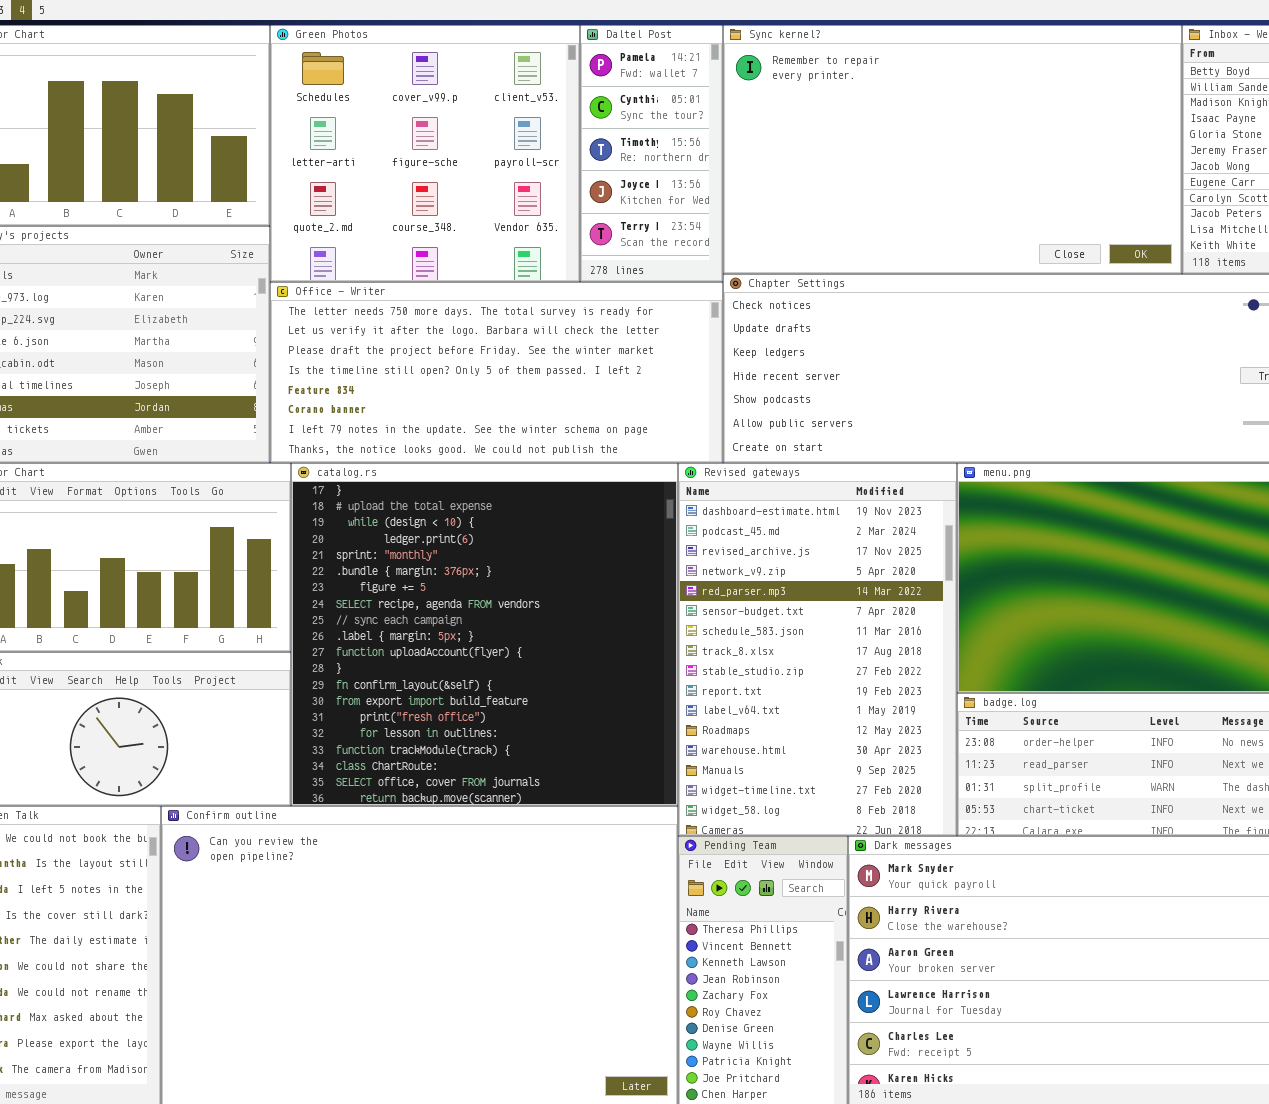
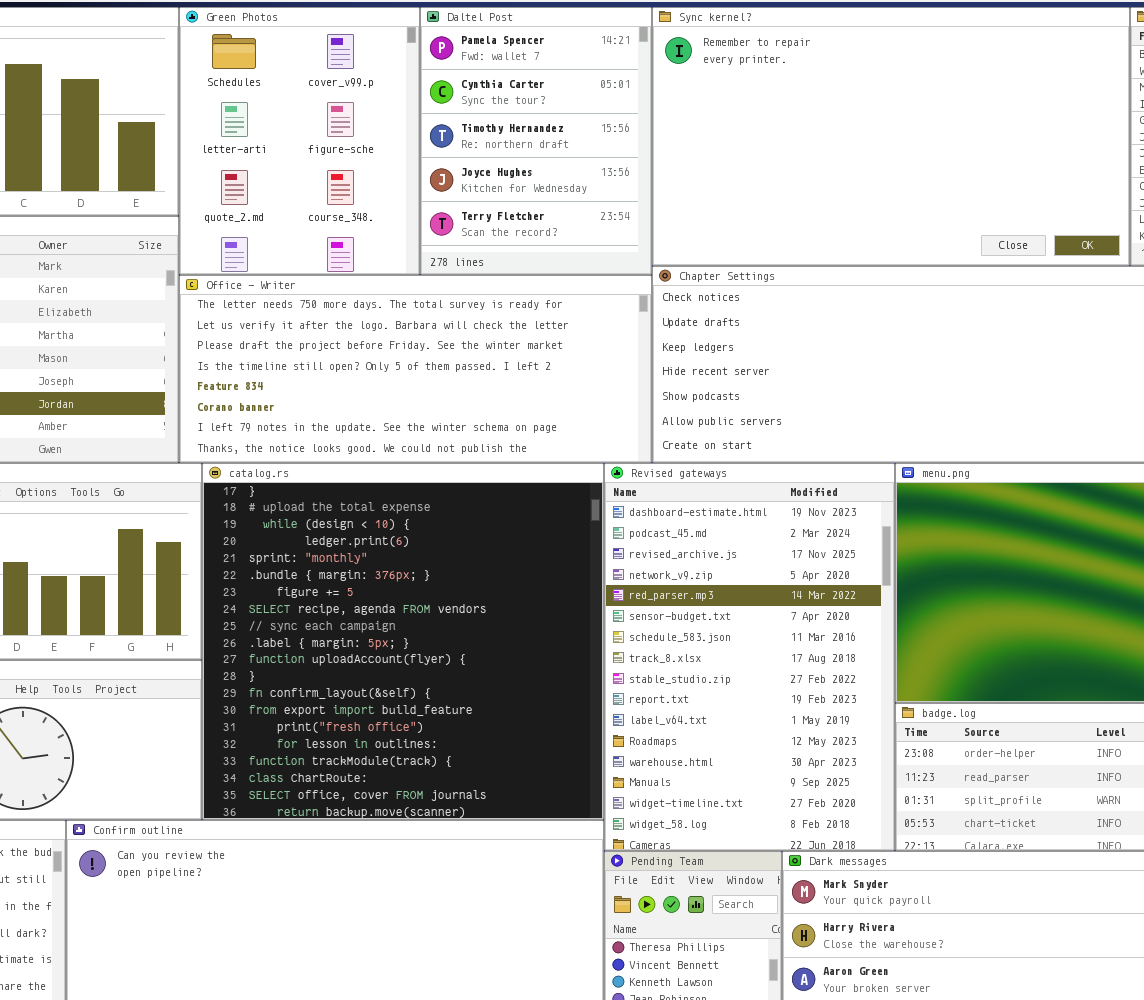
Green Photos: [270,25,580,282] -> [179,7,420,275], resized
Daltel Post: [580,25,723,282] -> [420,7,652,275], resized

